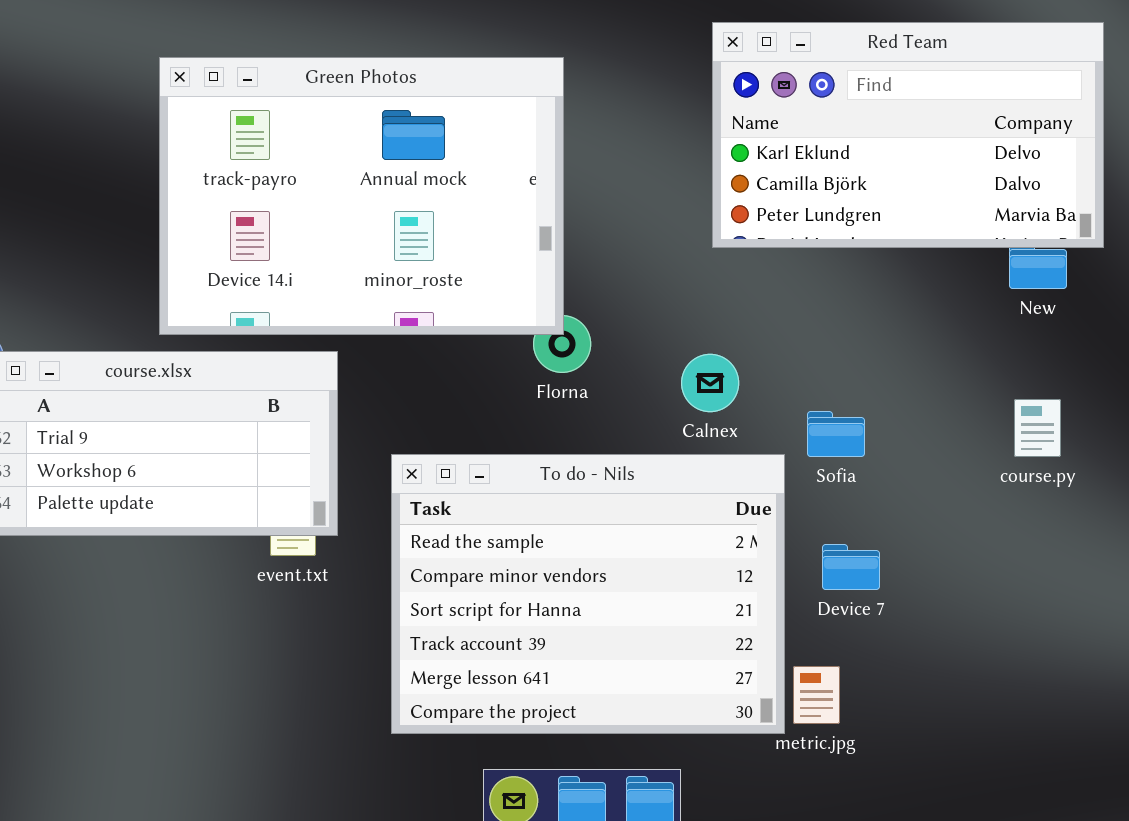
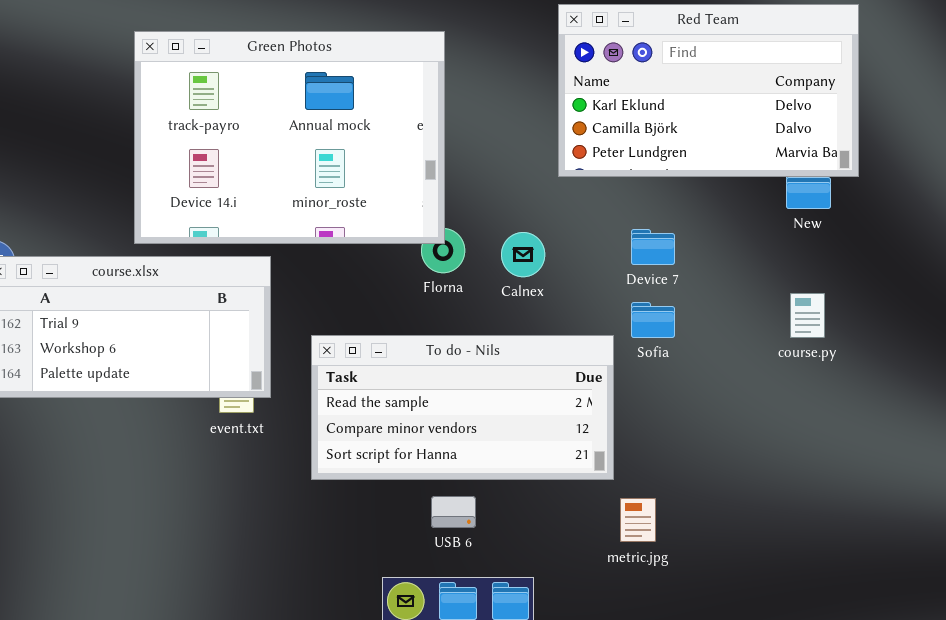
Calnex: [681,354,739,412] -> [501,232,545,277], moved
To do - Nils: [391,454,785,734] -> [311,335,614,480], resized
Device 7: [822,544,880,590] -> [631,229,675,265], moved

